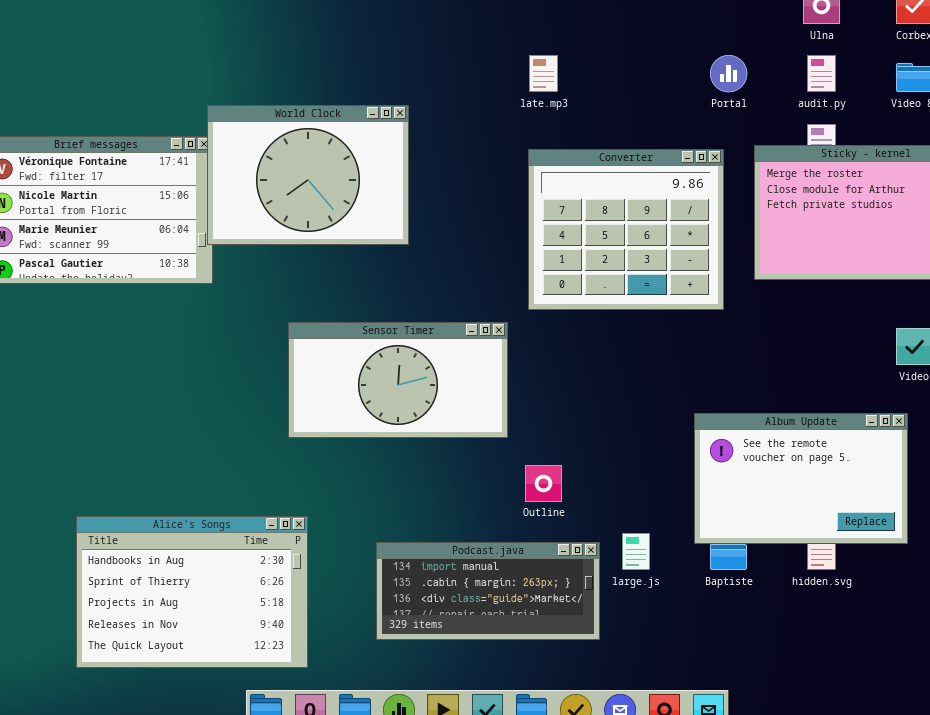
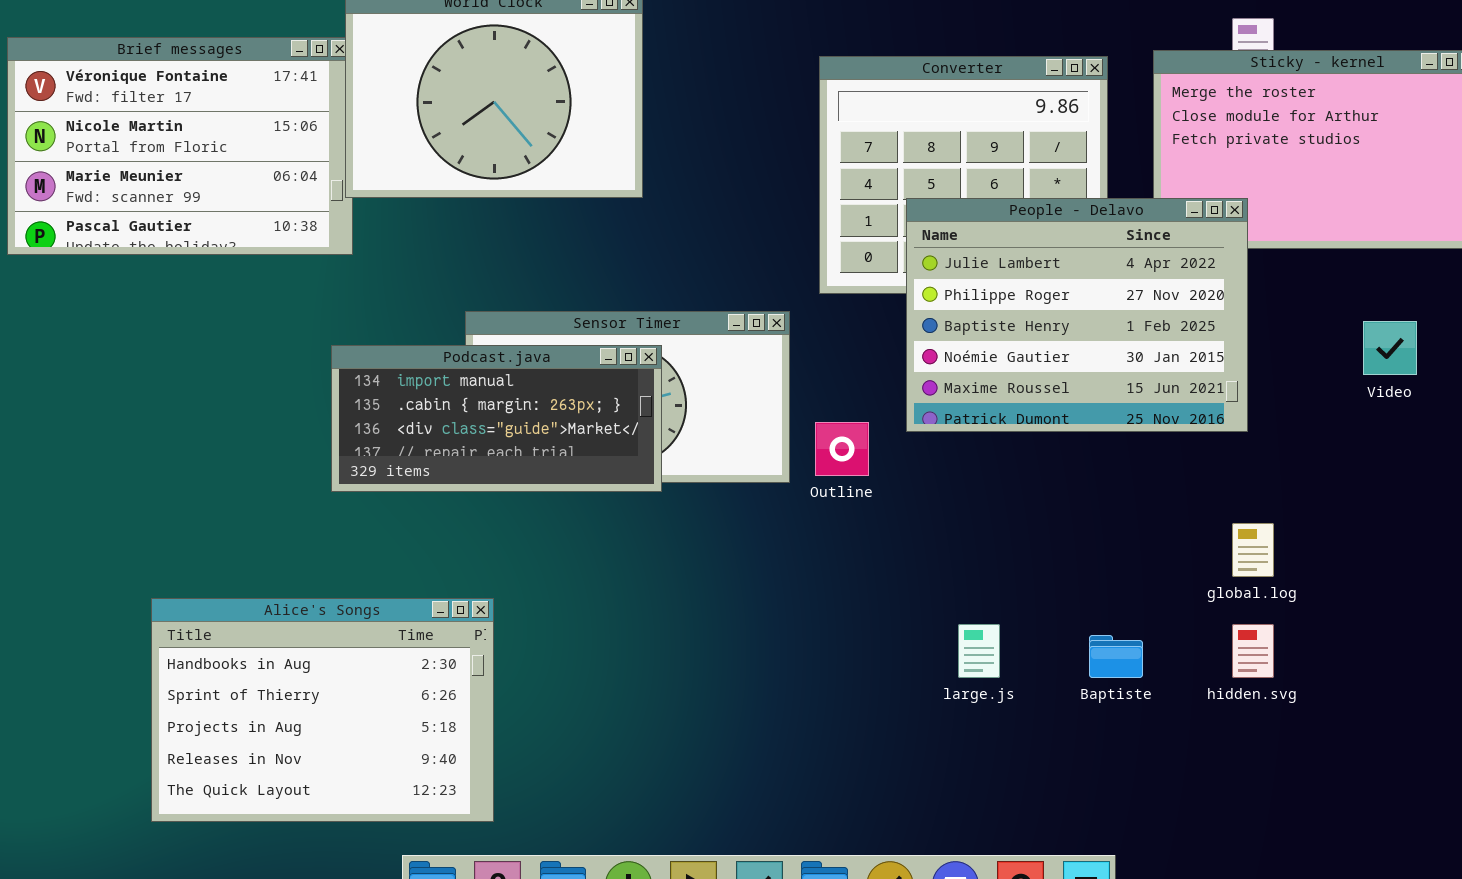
People - Delavo: none -> [906,198,1248,432], opened
Album Update: [694,413,908,544] -> none, closed
Outline: [525,465,562,502] -> [815,422,869,476], moved
Podcast.java: [376,542,600,640] -> [331,345,662,492], moved

